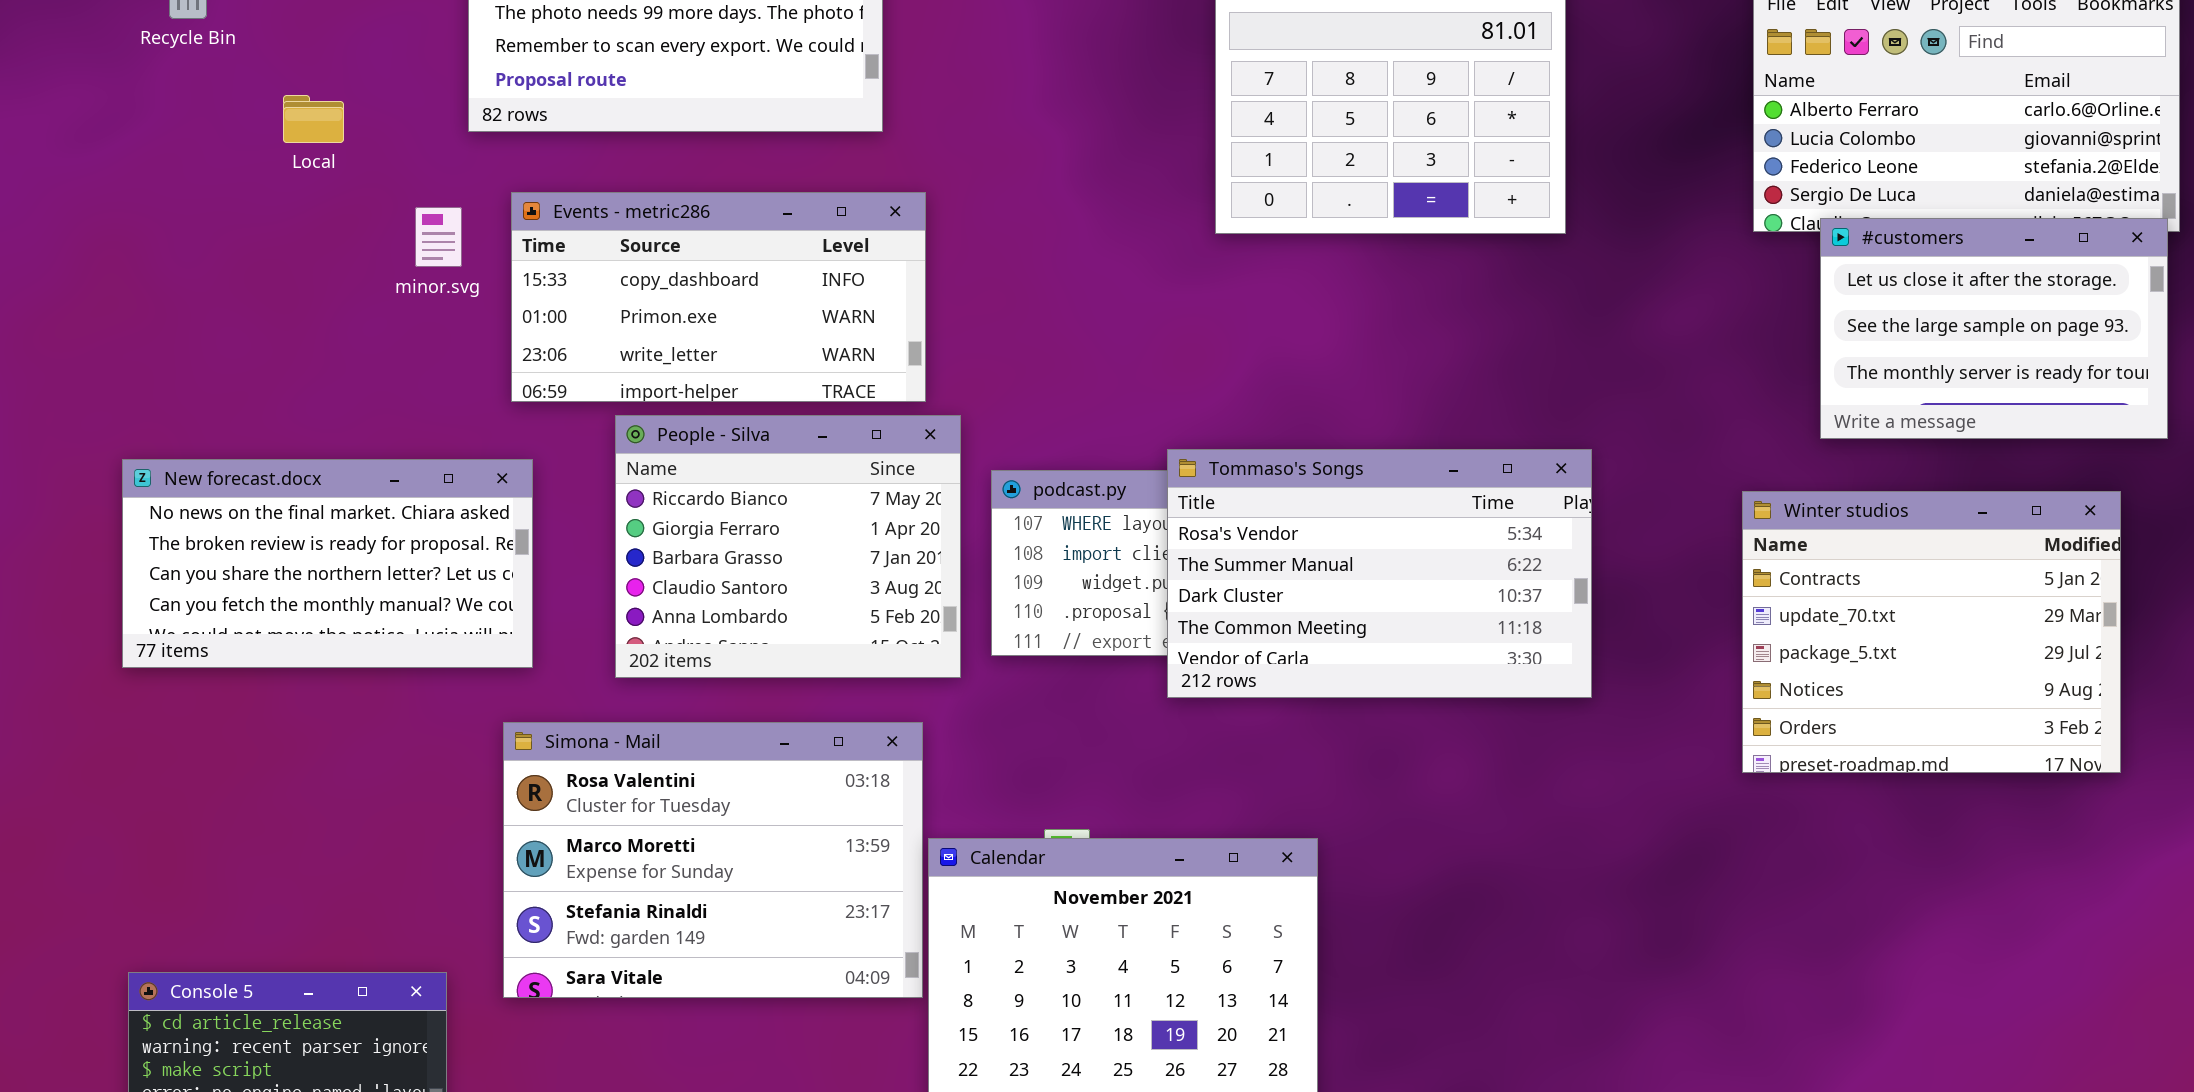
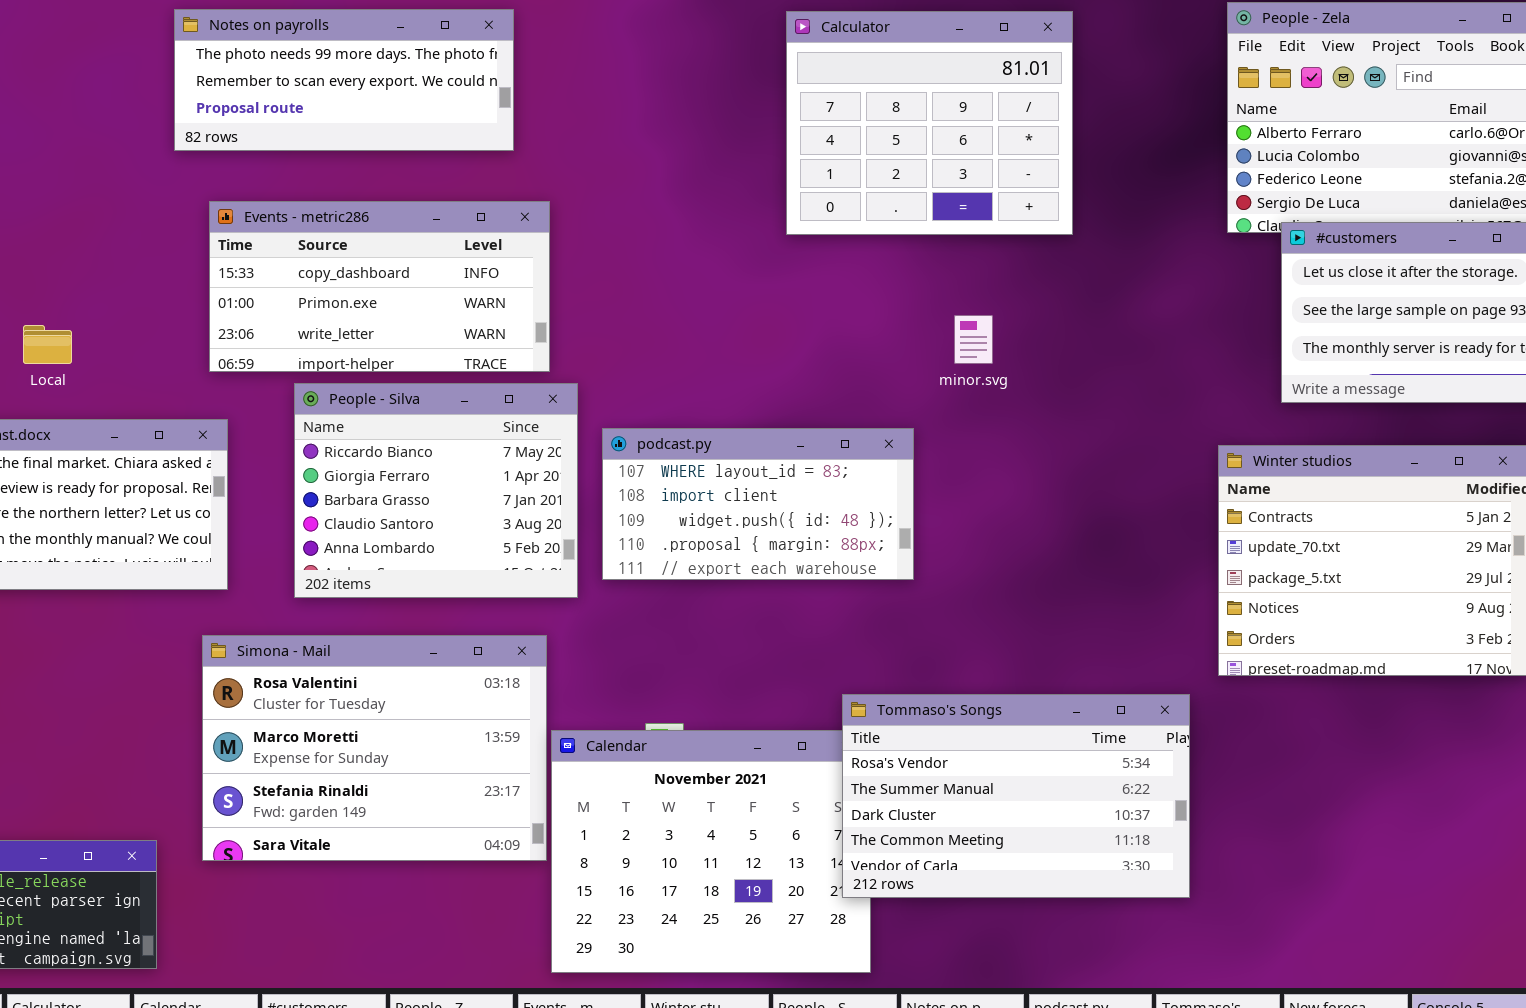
Local: [283,95,344,143] -> [23,325,72,364], moved
minor.svg: [415,207,462,267] -> [954,315,993,364], moved
Tommaso's Songs: [1167,449,1592,698] -> [842,694,1190,898], moved

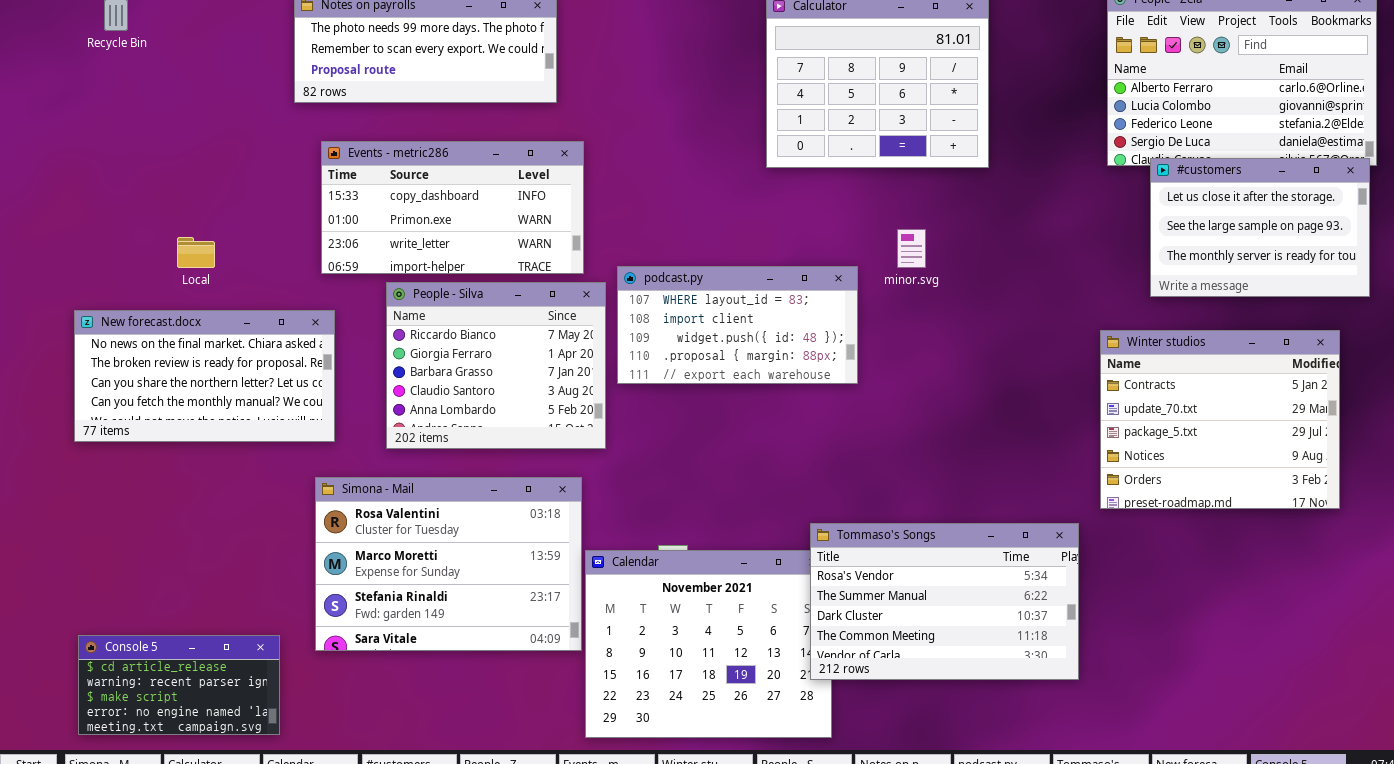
podcast.py: [602,428,914,580] -> [617,266,858,384], moved

